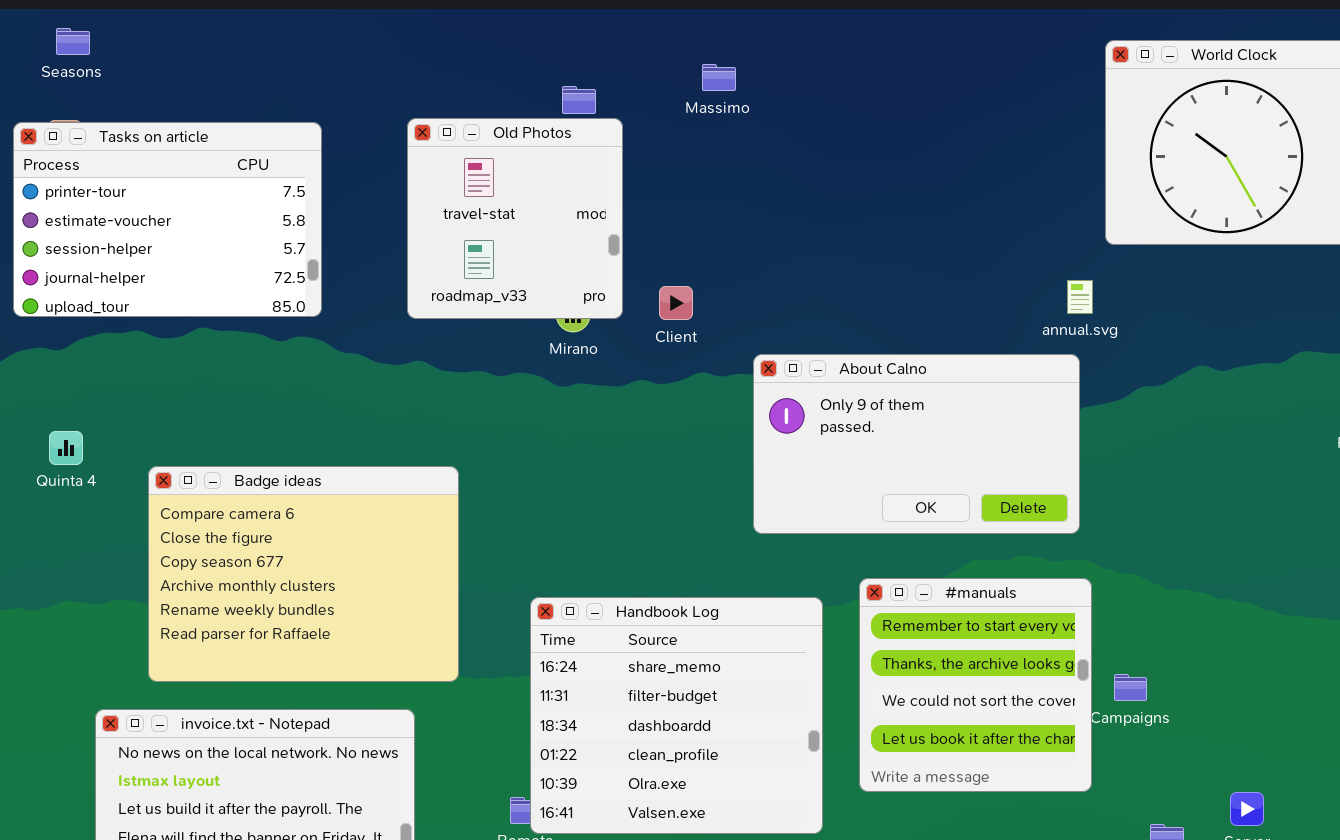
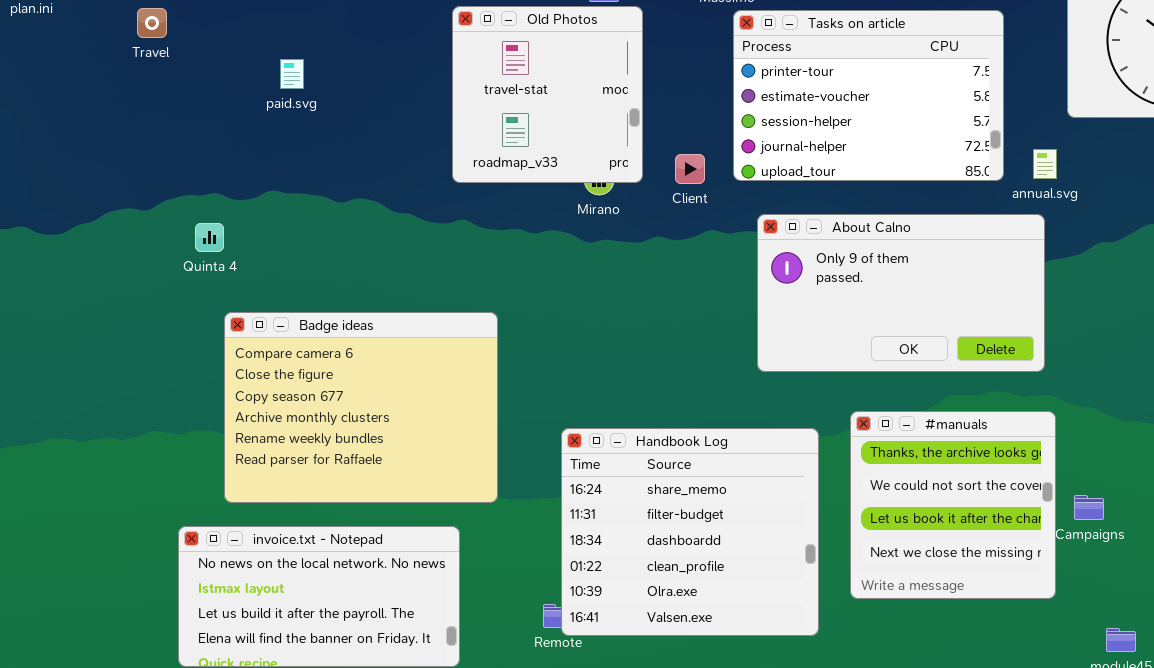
Tasks on article: [13,122,322,317] -> [733,10,1004,181], moved
Quinta 4: [49,431,83,465] -> [195,223,224,252], moved
#manuals: [859,578,1092,792] -> [850,411,1056,599], scrolled down 1 row

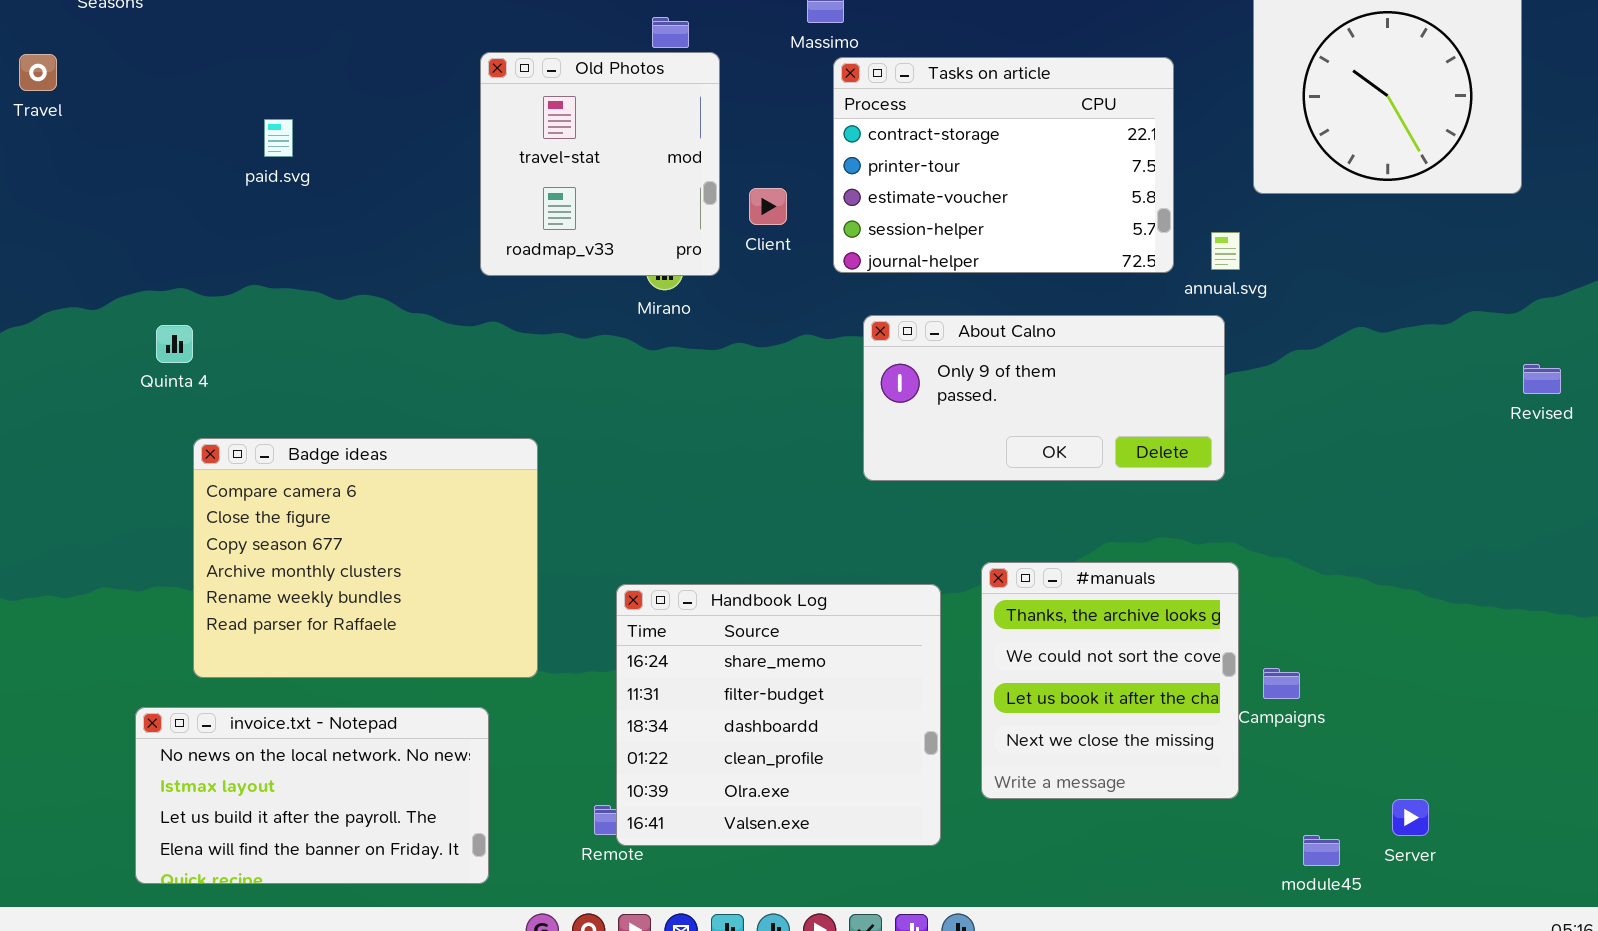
Travel: [137,8,167,38] -> [19,54,57,91], moved
Tasks on article: [733,10,1004,181] -> [833,57,1174,273], scrolled up 1 row
Client: [675,154,705,184] -> [749,188,787,225], moved
About Calno: [757,214,1045,372] -> [863,315,1225,481], resized

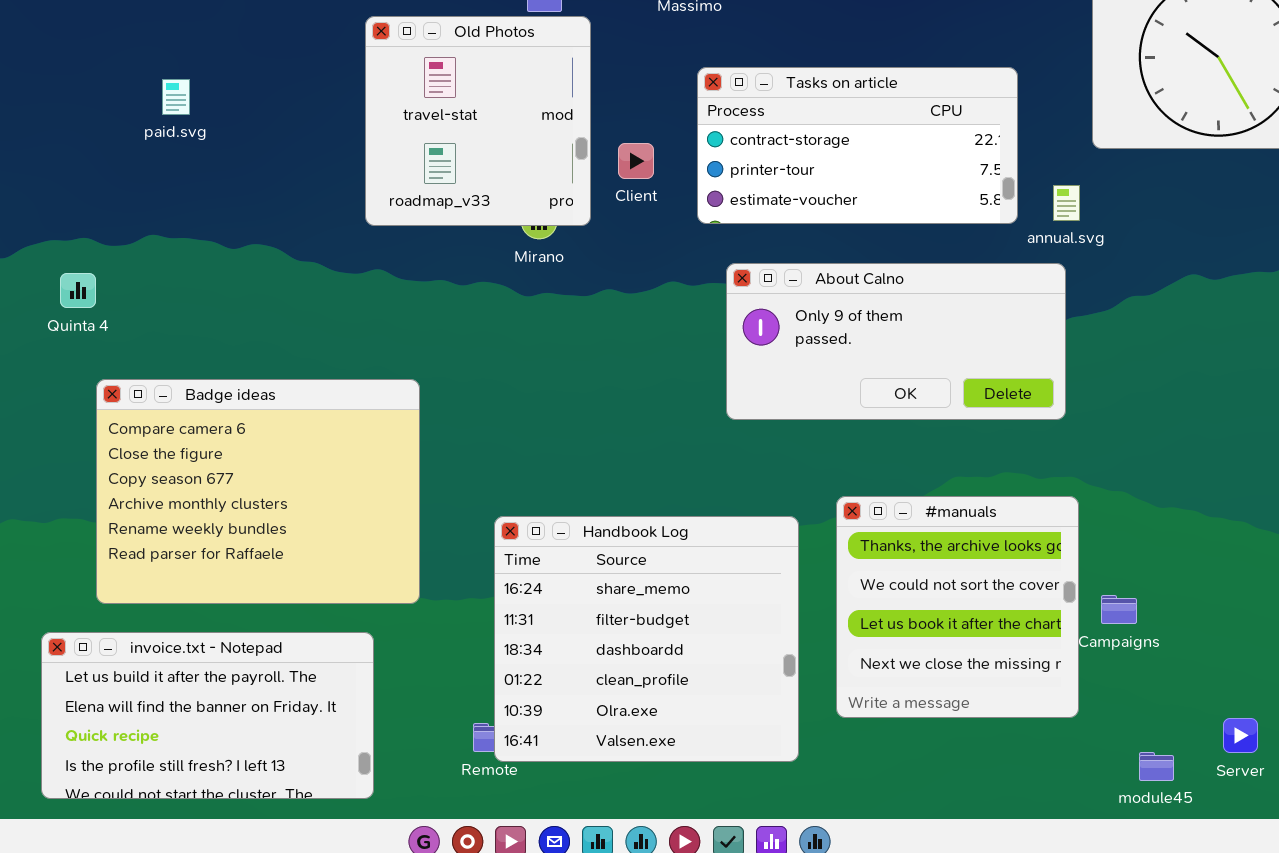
Tasks on article: [833,57,1174,273] -> [697,67,1018,224], resized
invoice.txt - Notepad: [135,707,489,884] -> [41,632,374,799], scrolled down 2 rows

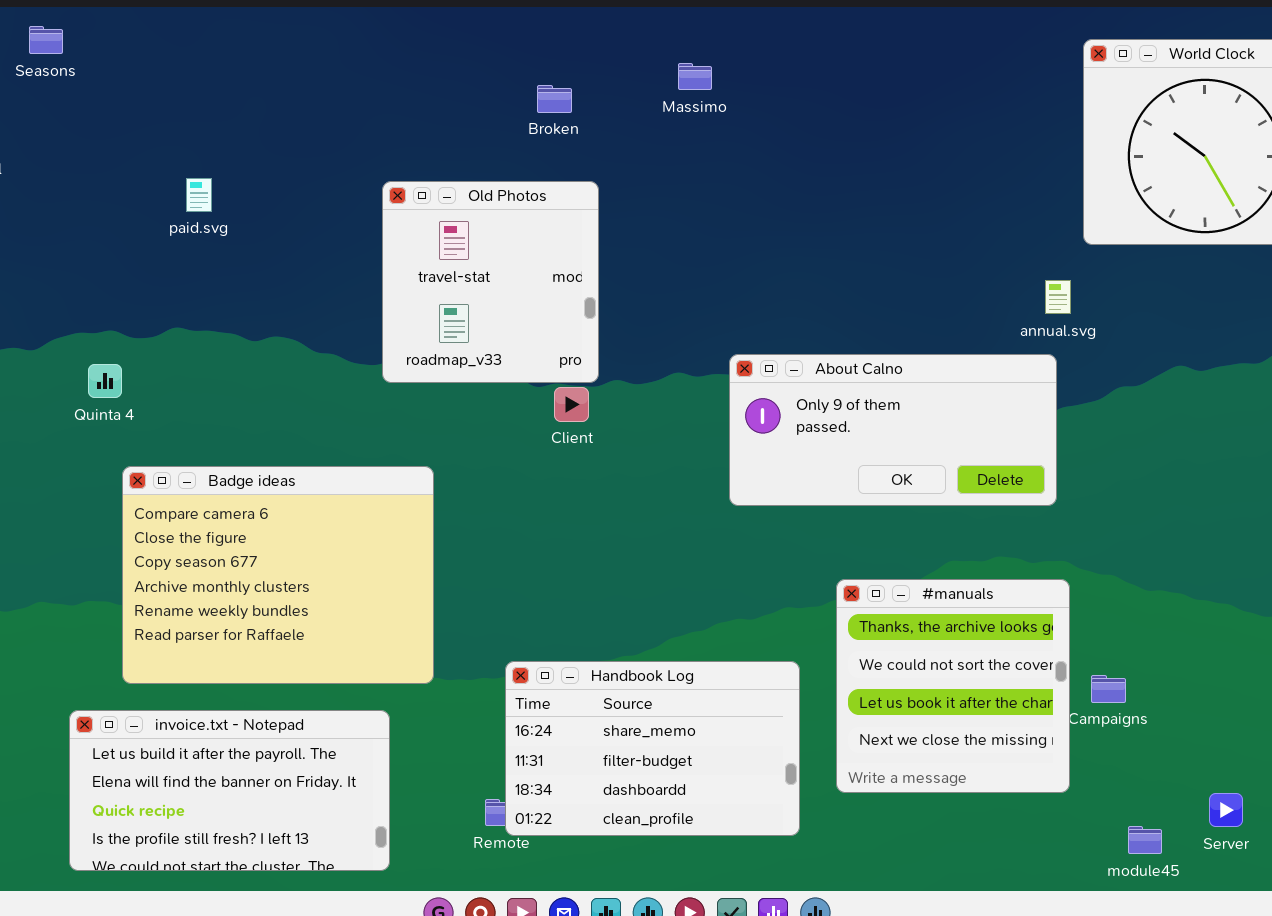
Old Photos: [365,16,591,226] -> [382,181,599,383], moved
Tasks on article: [697,67,1018,224] -> none, closed
Client: [618,143,654,179] -> [554,387,589,422], moved
Handbook Log: [494,516,799,762] -> [505,661,800,836], resized

